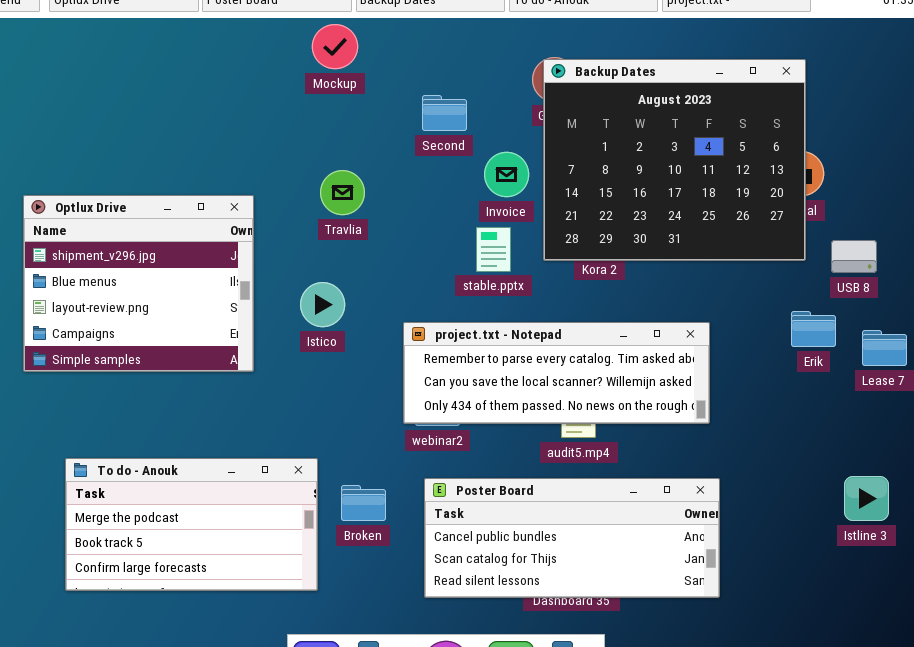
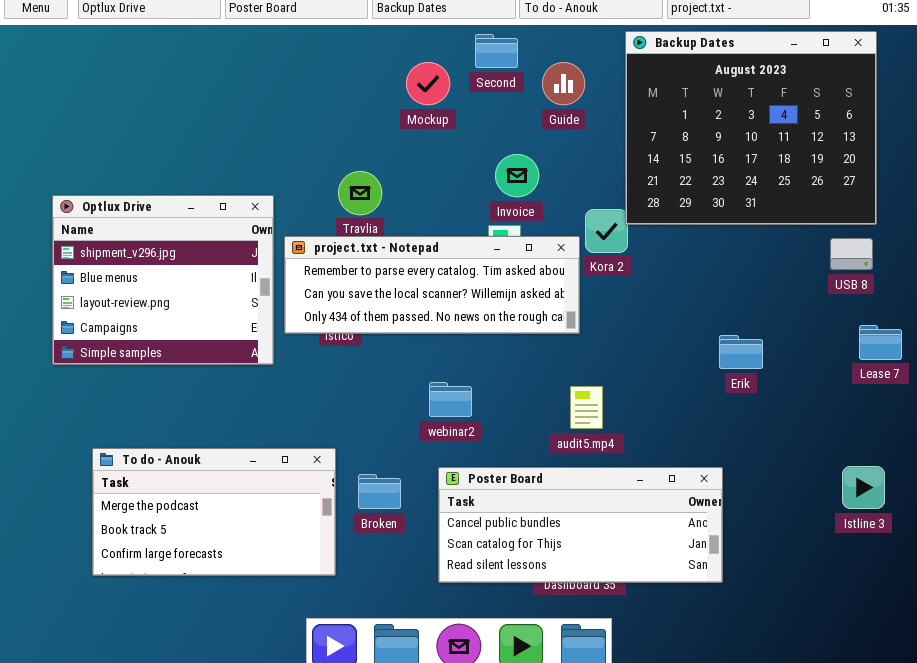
Mockup: [312,24,358,69] -> [406,62,450,105], moved
Backup Dates: [543,59,806,261] -> [625,31,877,225], moved
Second: [422,95,467,131] -> [475,34,518,68], moved
Erik: [791,311,836,347] -> [719,335,763,369], moved
project.txt - Notepad: [403,322,710,424] -> [284,236,580,334], moved

